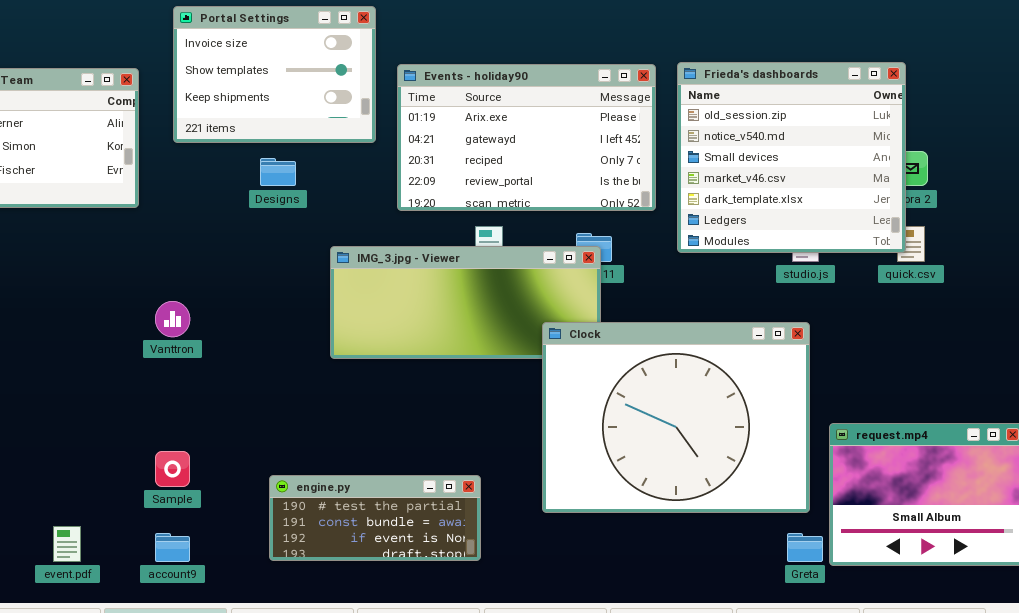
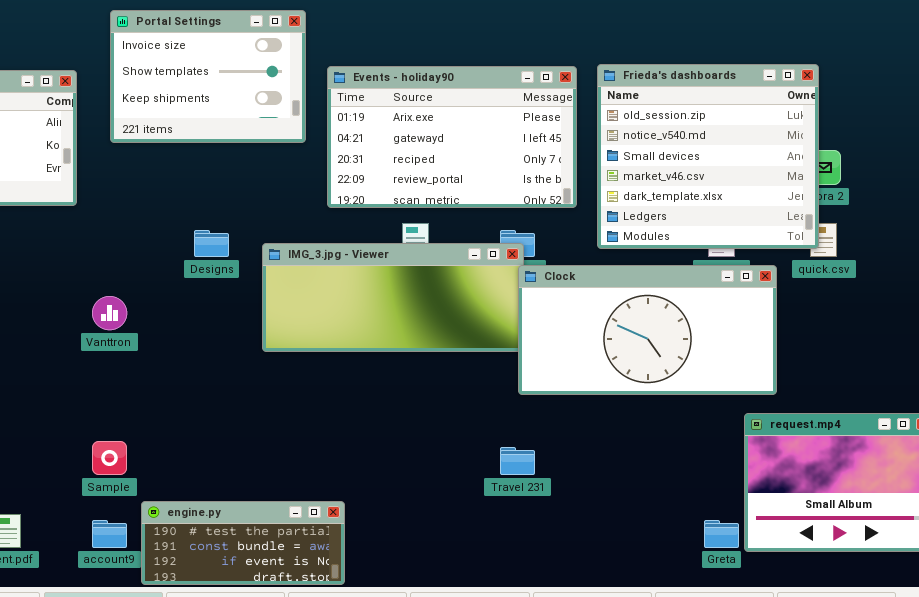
Designs: [260,158,296,186] -> [194,230,229,257], moved
Clock: [542,322,810,513] -> [518,265,777,395], moved, resized
engine.py: [269,475,481,561] -> [141,501,345,585], moved

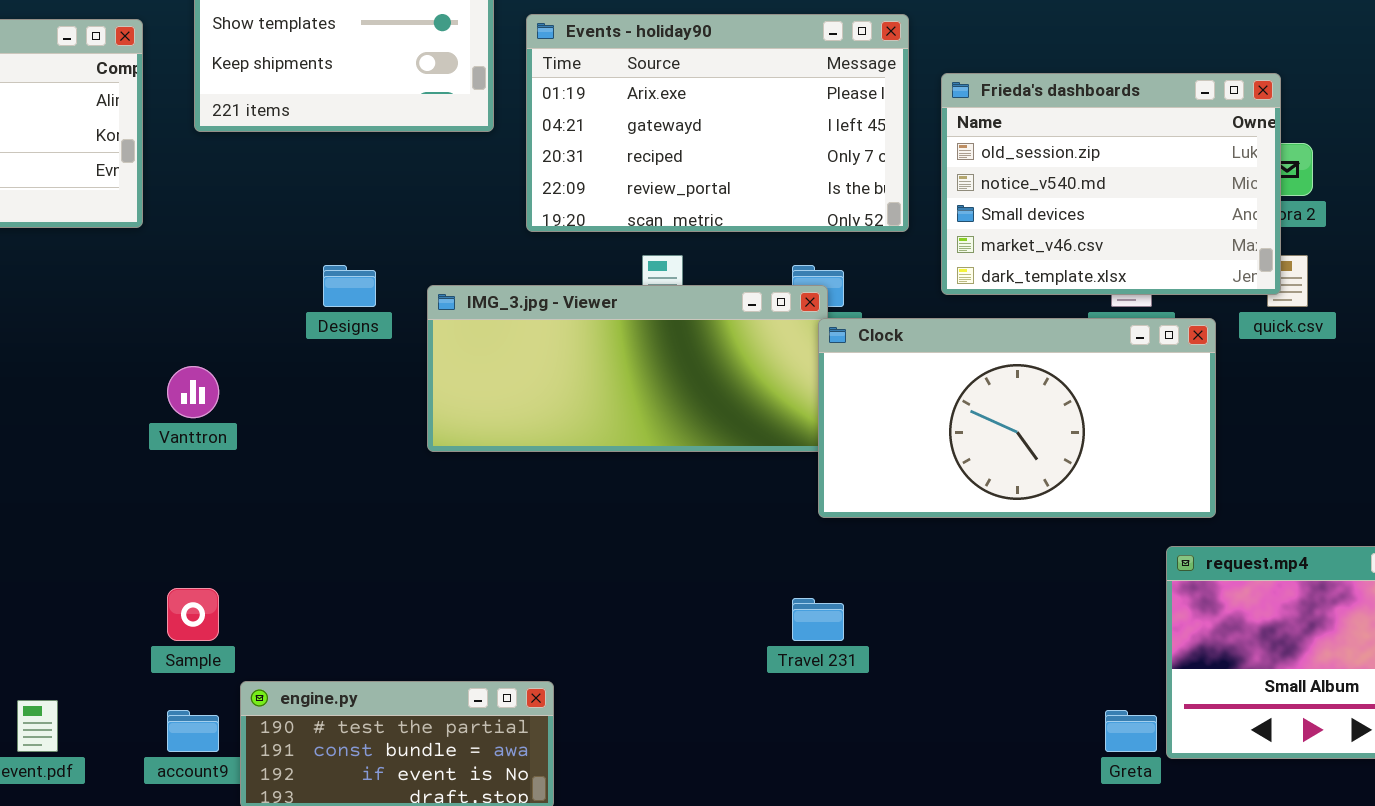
Frieda's dashboards: [597,64,819,249] -> [941,73,1281,295], resized

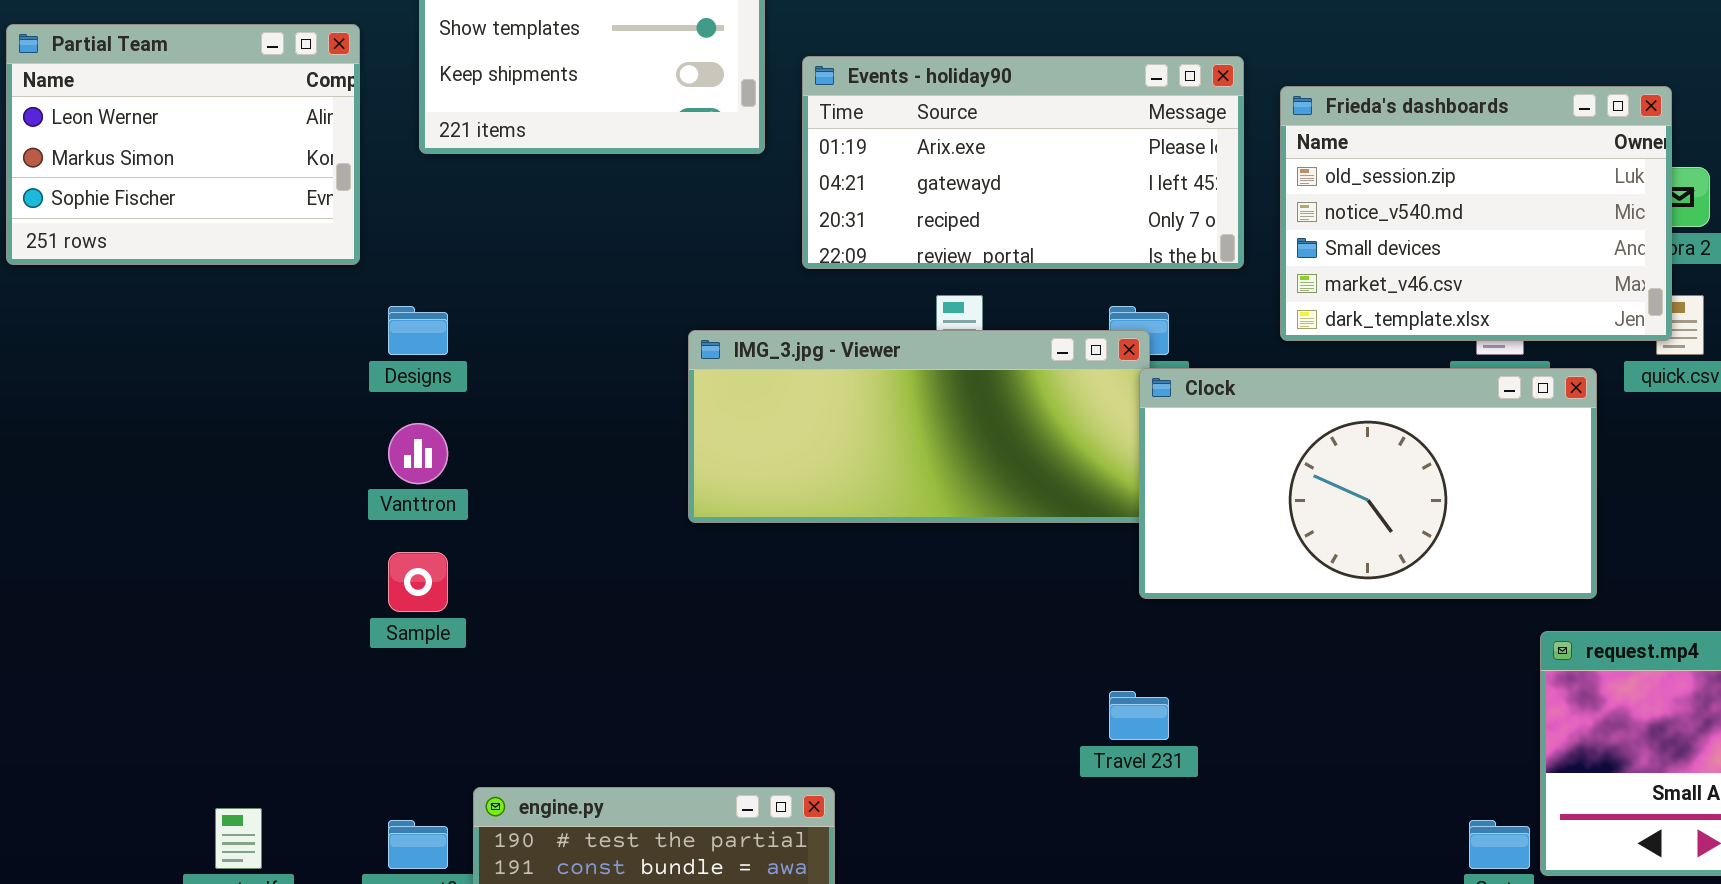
Events - holiday90: [526,14,909,232] -> [802,56,1244,269], resized
Designs: [323,265,376,307] -> [388,306,448,355], moved
Sample: [167,588,219,641] -> [388,552,448,612], moved

